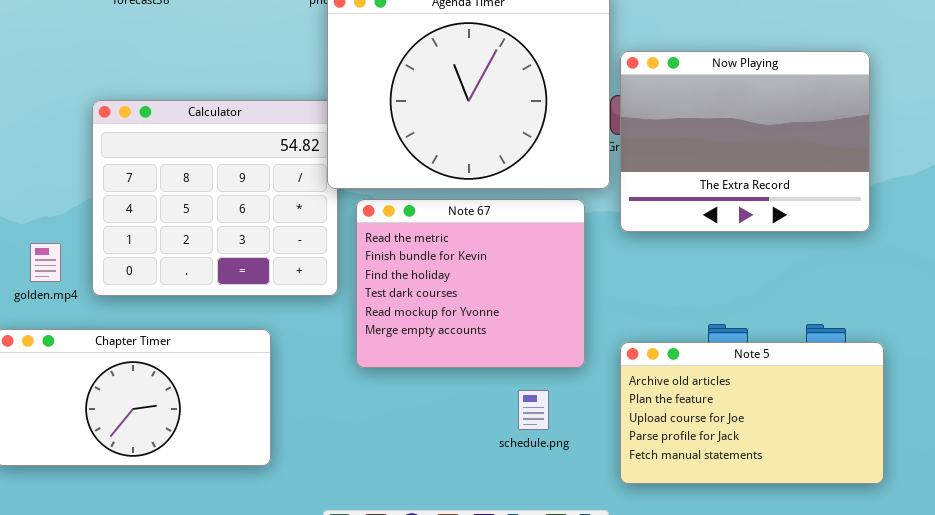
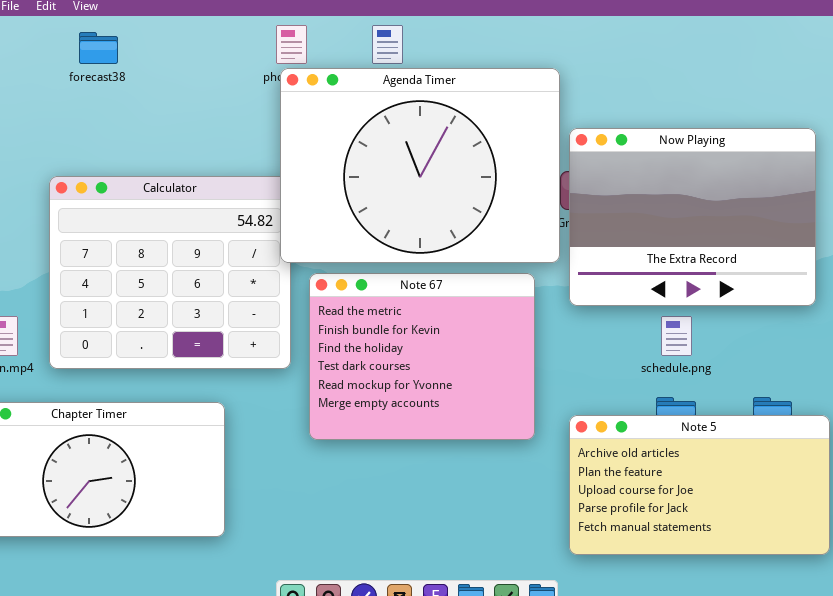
schedule.png: [518,390,549,430] -> [661,316,692,356], moved

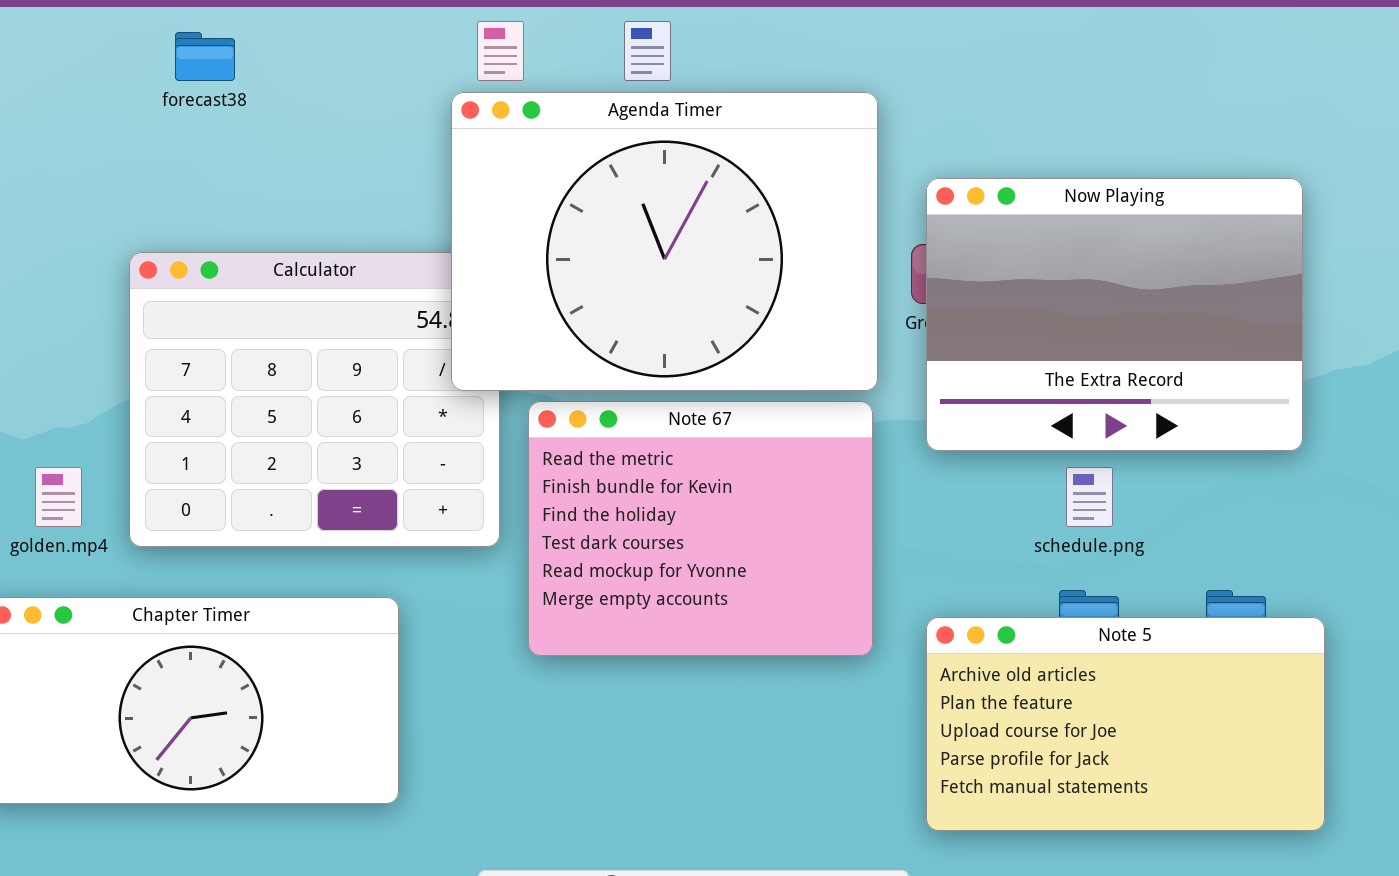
Agenda Timer: [280,68,560,263] -> [451,92,878,391], moved

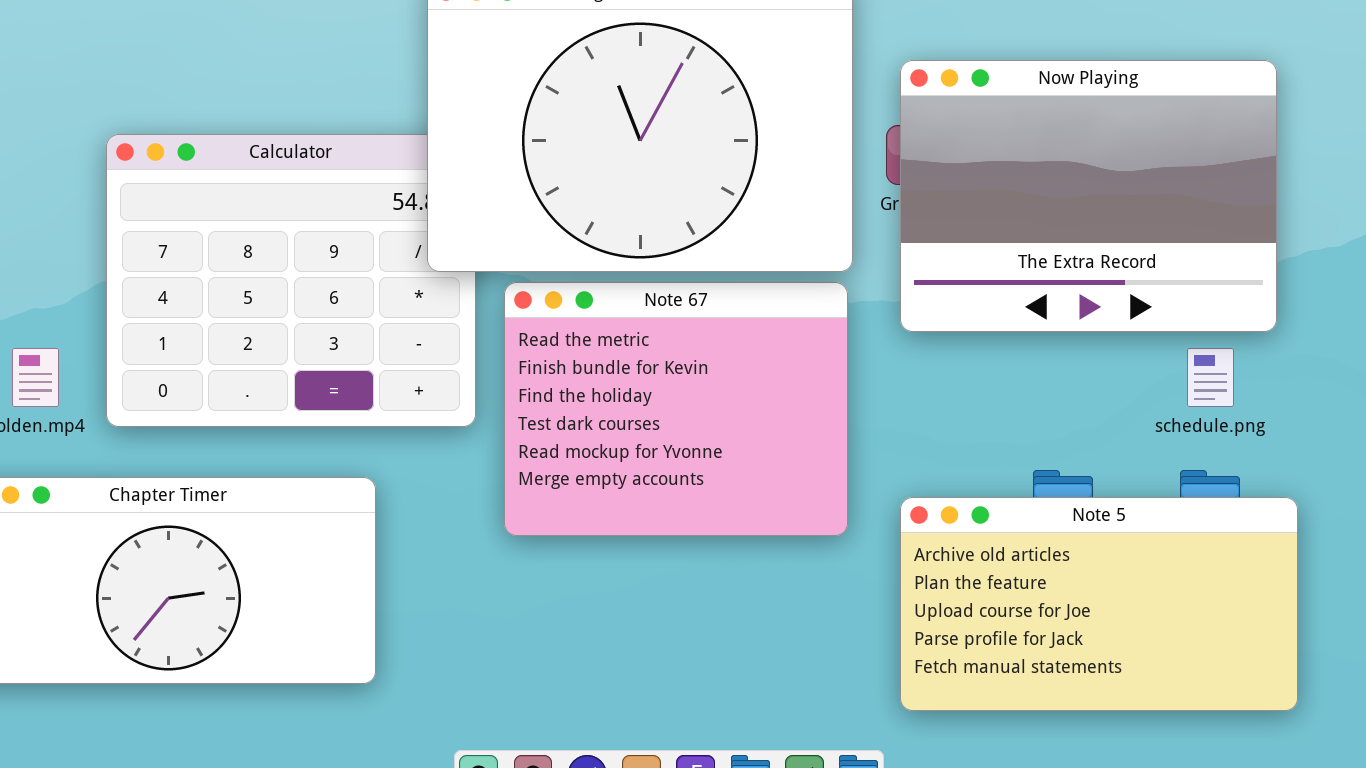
schedule.png: [1066,467,1113,527] -> [1187,348,1234,407], moved

